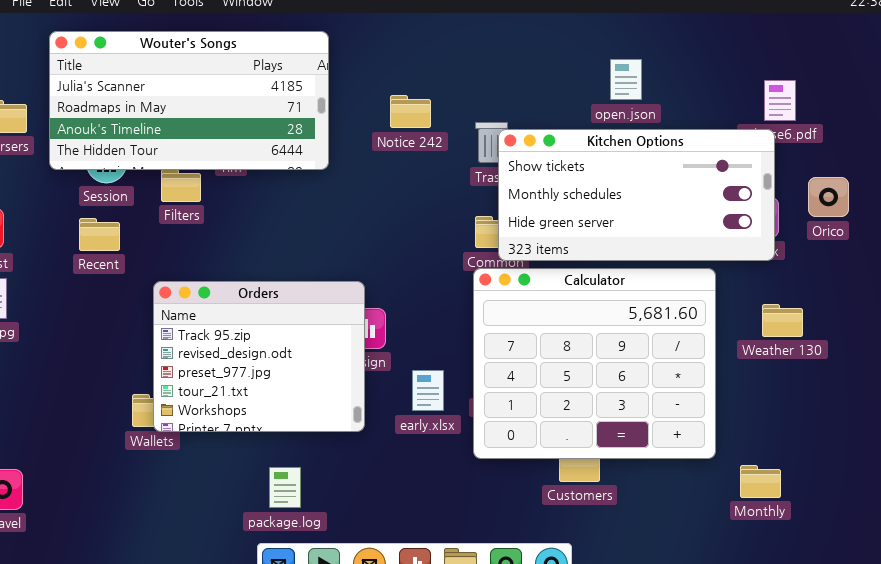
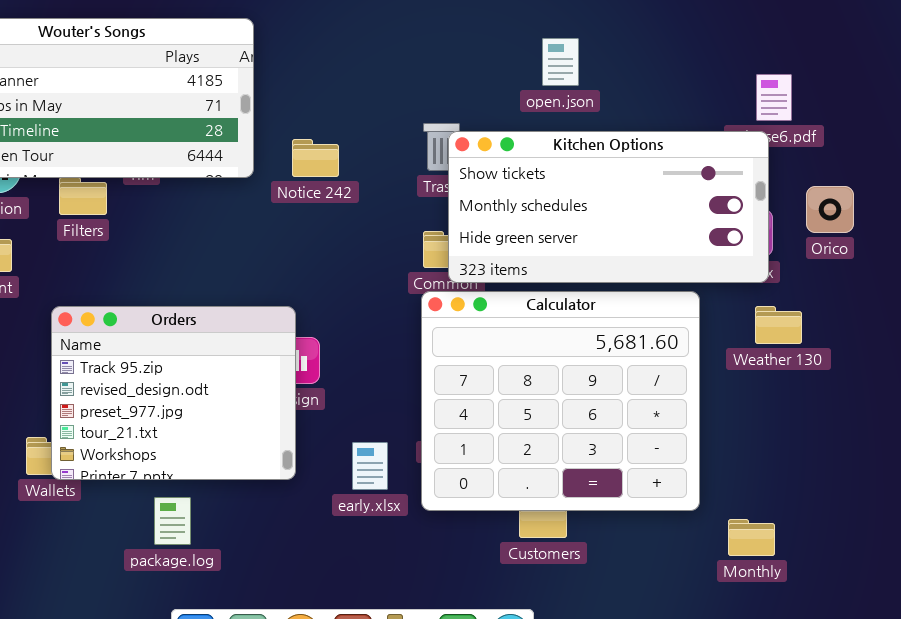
open.json: [610,59,642,100] -> [542,38,579,86], moved
Notice 242: [390,95,431,128] -> [292,139,339,177], moved
Weather 130: [762,304,803,337] -> [755,306,802,344], moved
early.xlsx: [412,370,444,411] -> [352,442,388,490], moved
package.log: [269,467,301,508] -> [154,497,191,545], moved

